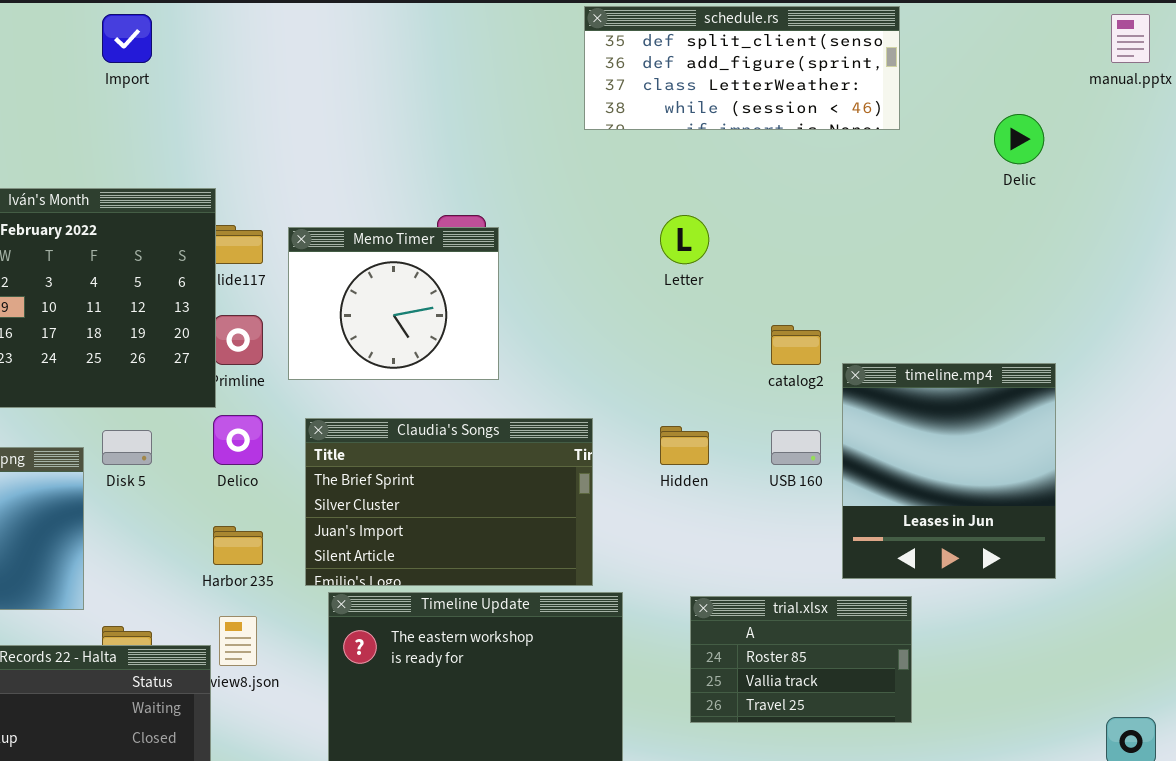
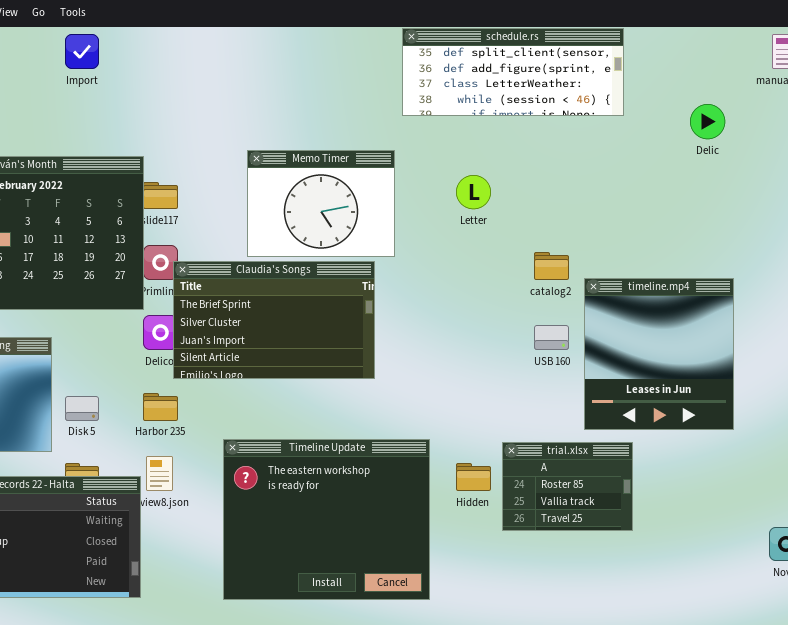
Memo Timer: [288,227,499,380] -> [247,150,395,257], moved
Claudia's Songs: [305,418,593,586] -> [173,261,375,379], moved
Hidden: [660,426,709,465] -> [456,463,491,491], moved
Disk 5: [102,430,152,465] -> [65,396,99,421], moved
trial.xlsx: [690,596,912,723] -> [502,442,633,531], resized

